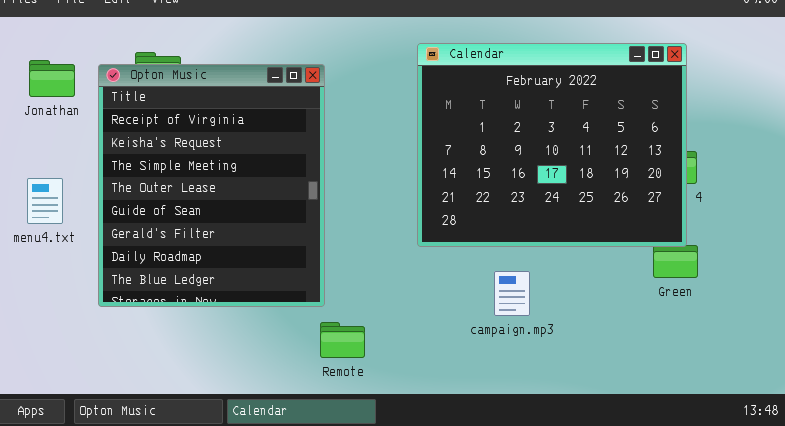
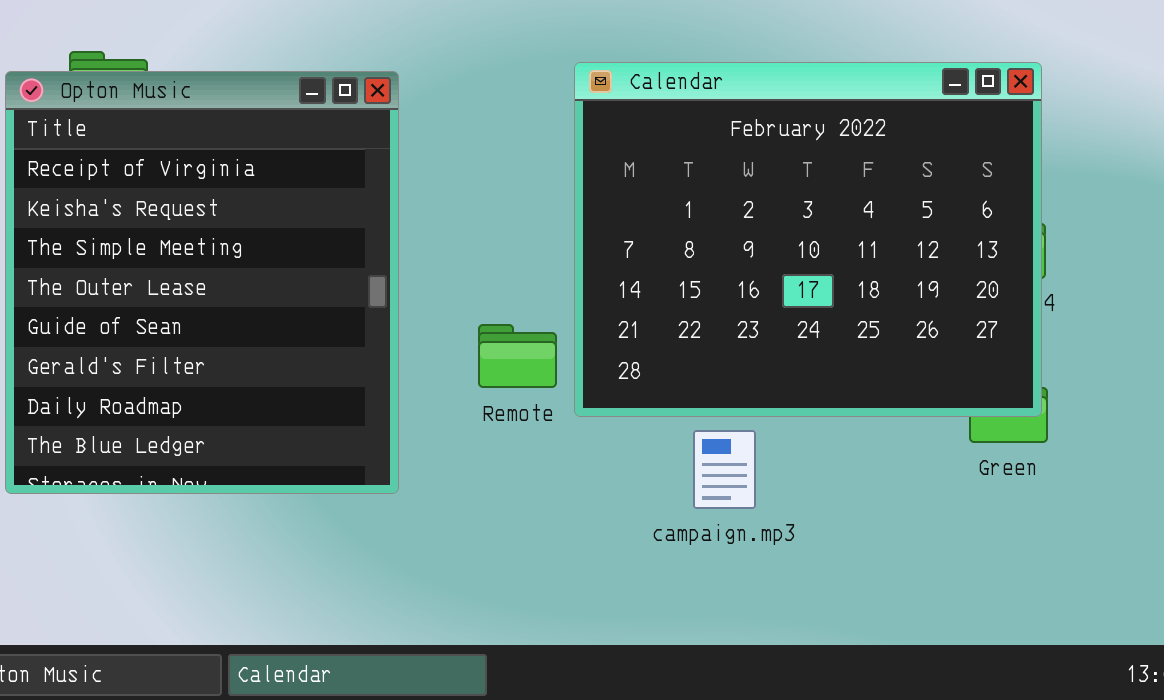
Calendar: [417,43,687,247] -> [574,62,1042,417], moved
Remote: [320,322,365,358] -> [478,324,557,388], moved

